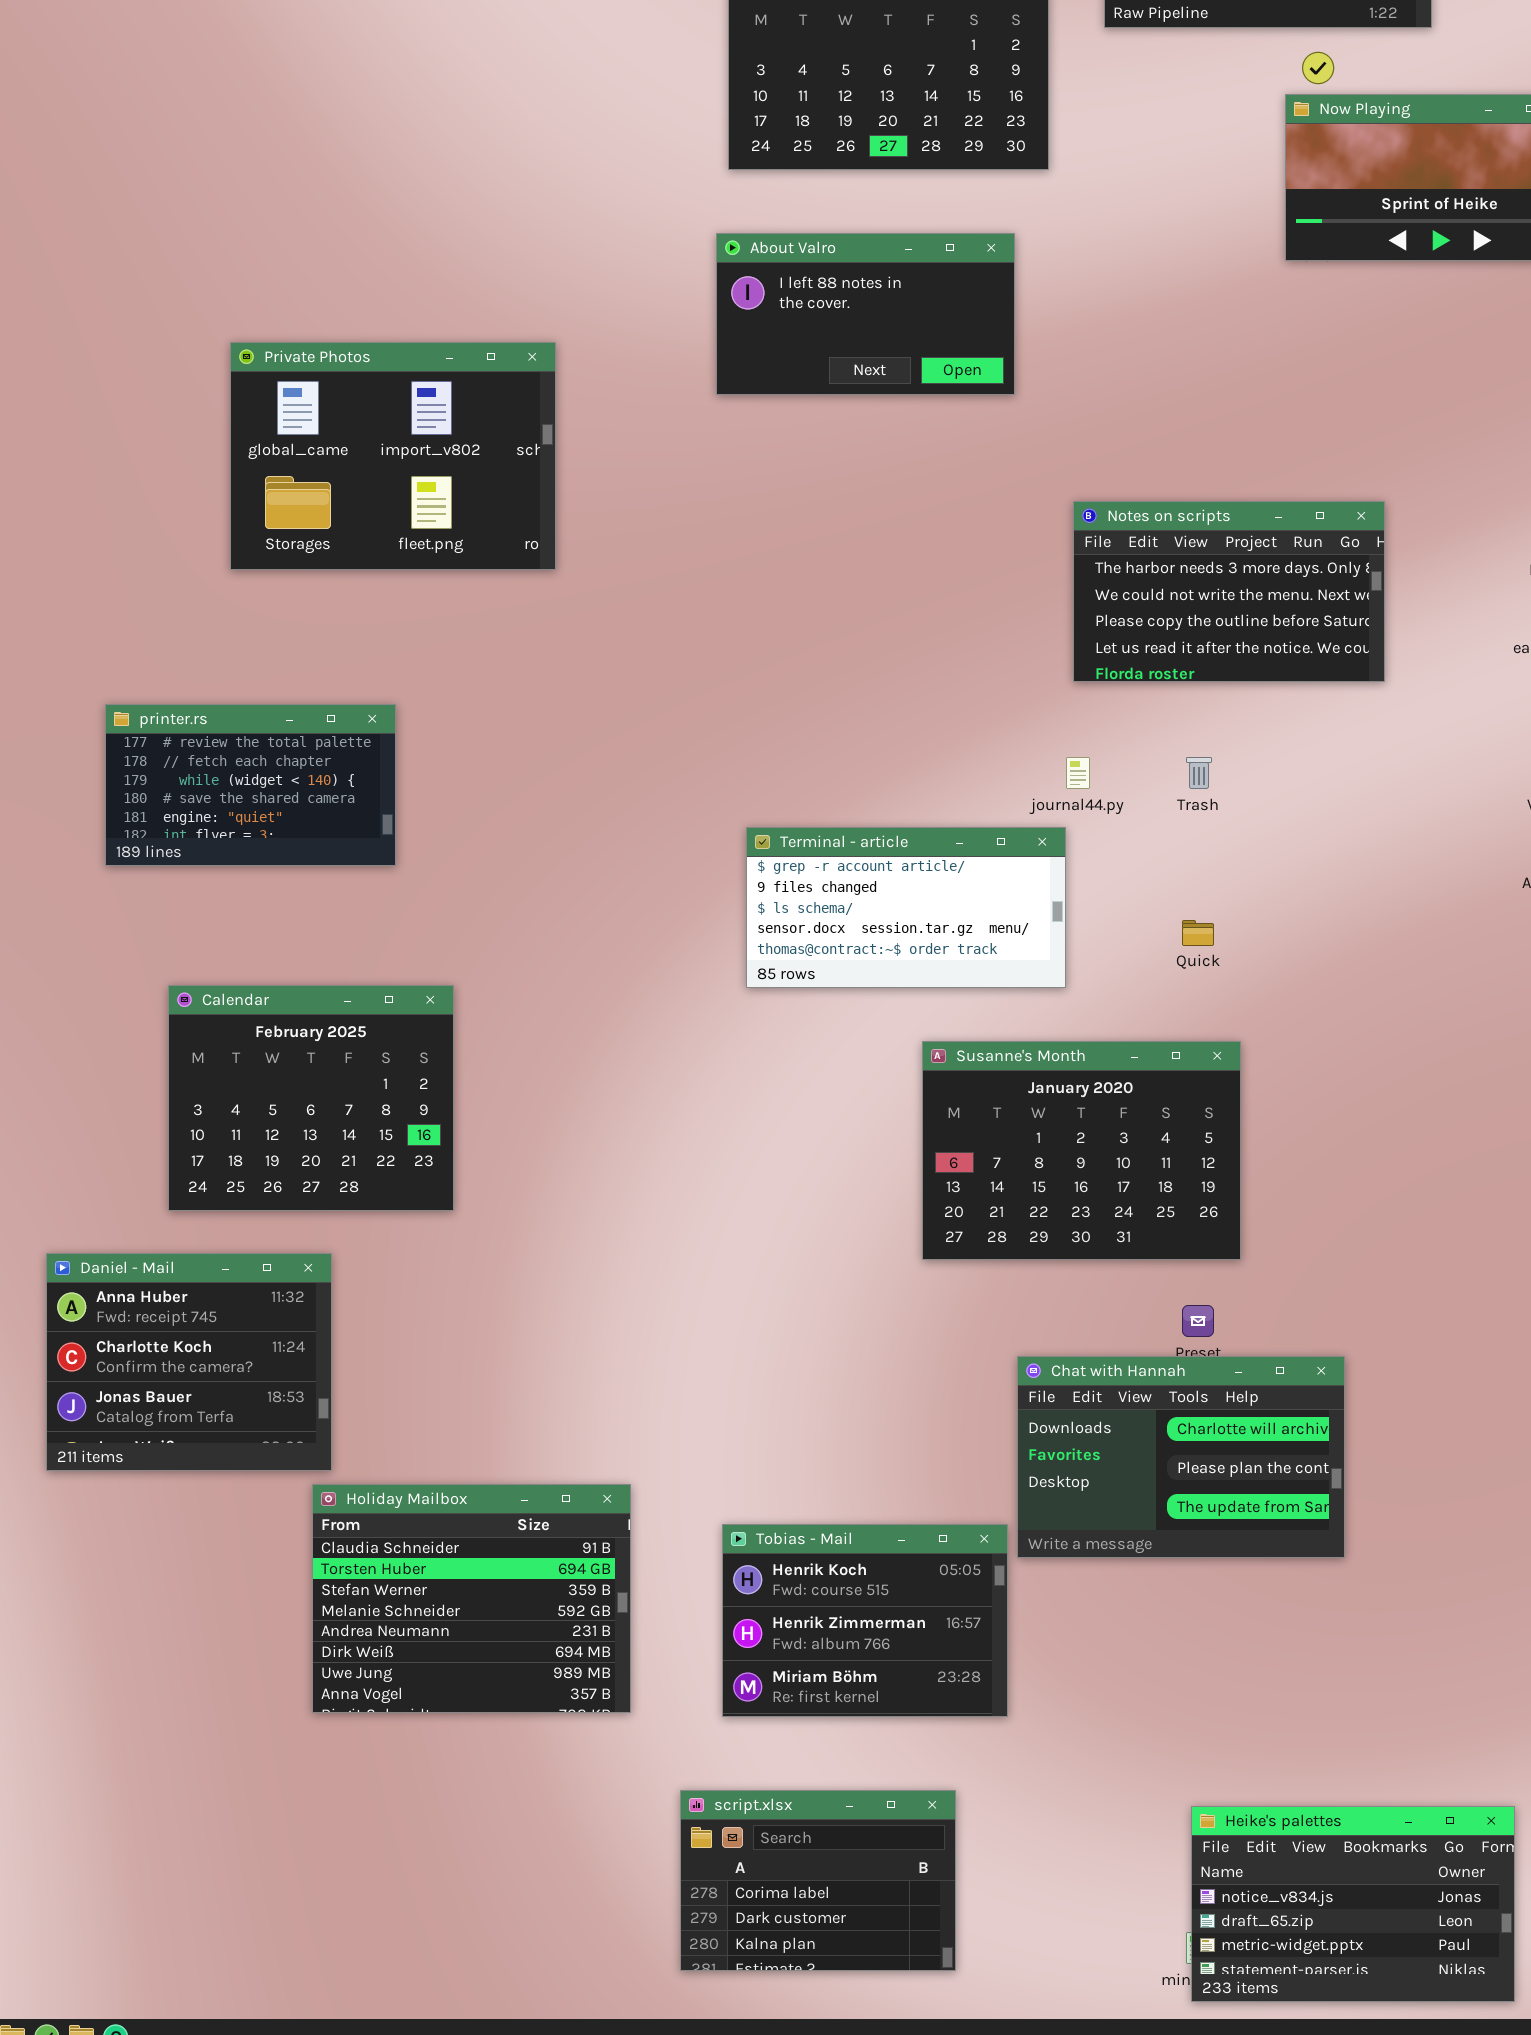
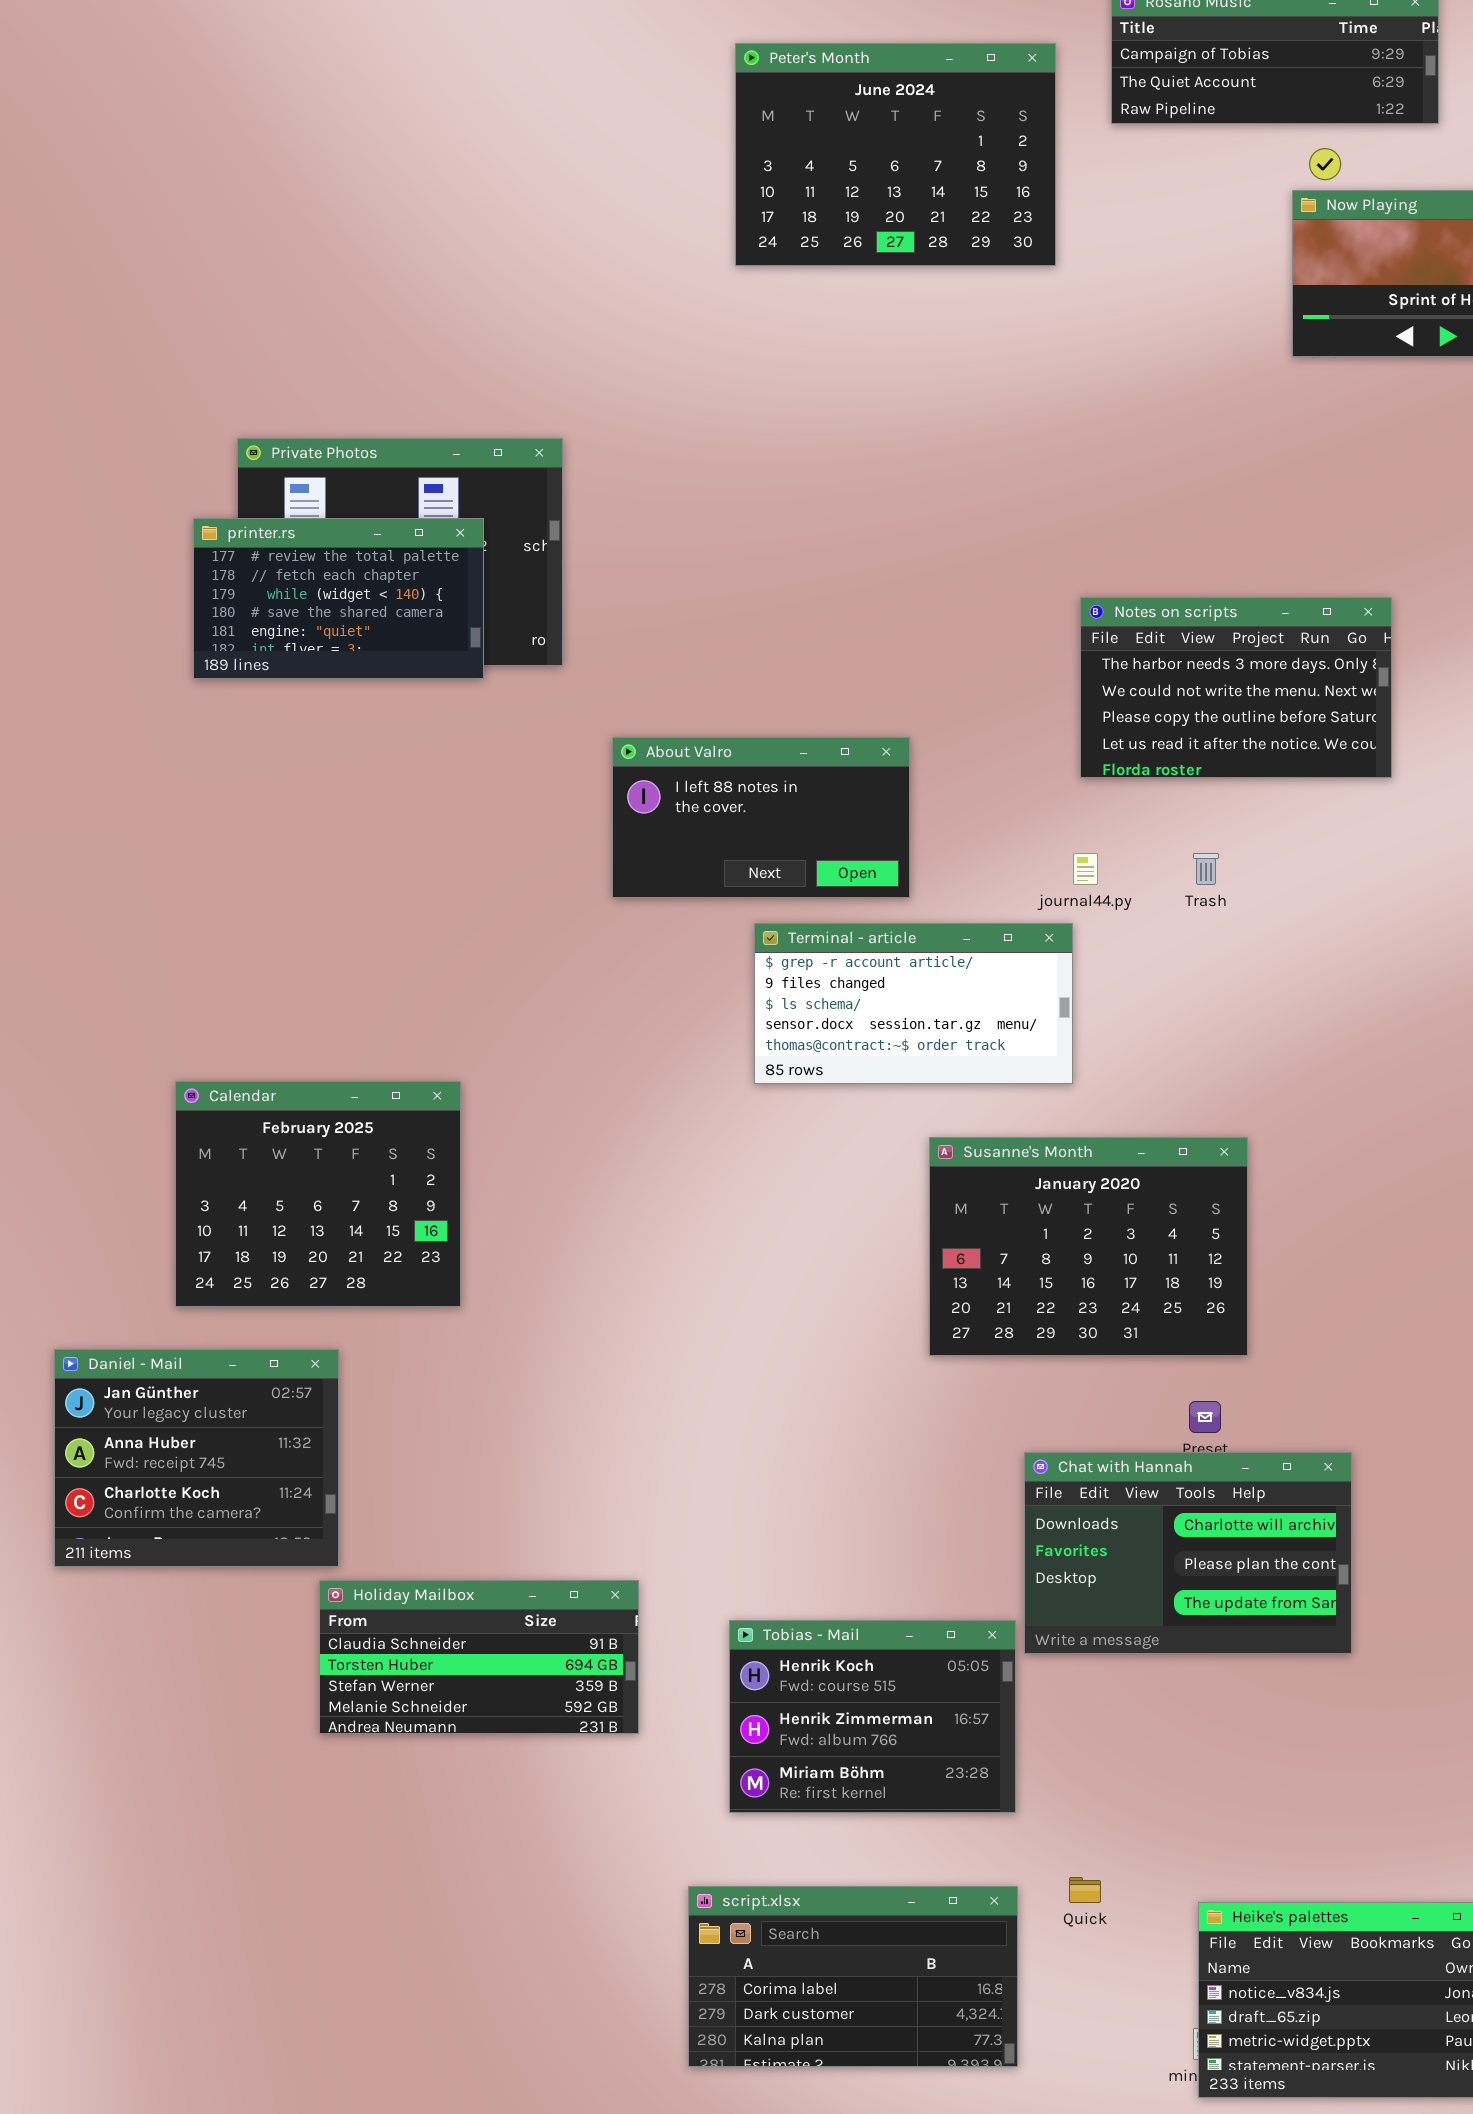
About Valro: [716,233,1015,395] -> [612,737,910,898], moved
printer.rs: [105,704,396,866] -> [193,518,484,679], moved
Quick: [1182,920,1214,946] -> [1069,1877,1101,1903], moved
Daniel - Mail: [46,1253,332,1471] -> [54,1349,339,1567], scrolled up 1 row
Holiday Mailbox: [312,1484,631,1713] -> [319,1580,639,1734], resized
script.xlsx: [680,1790,956,1971] -> [688,1886,1018,2067], resized

